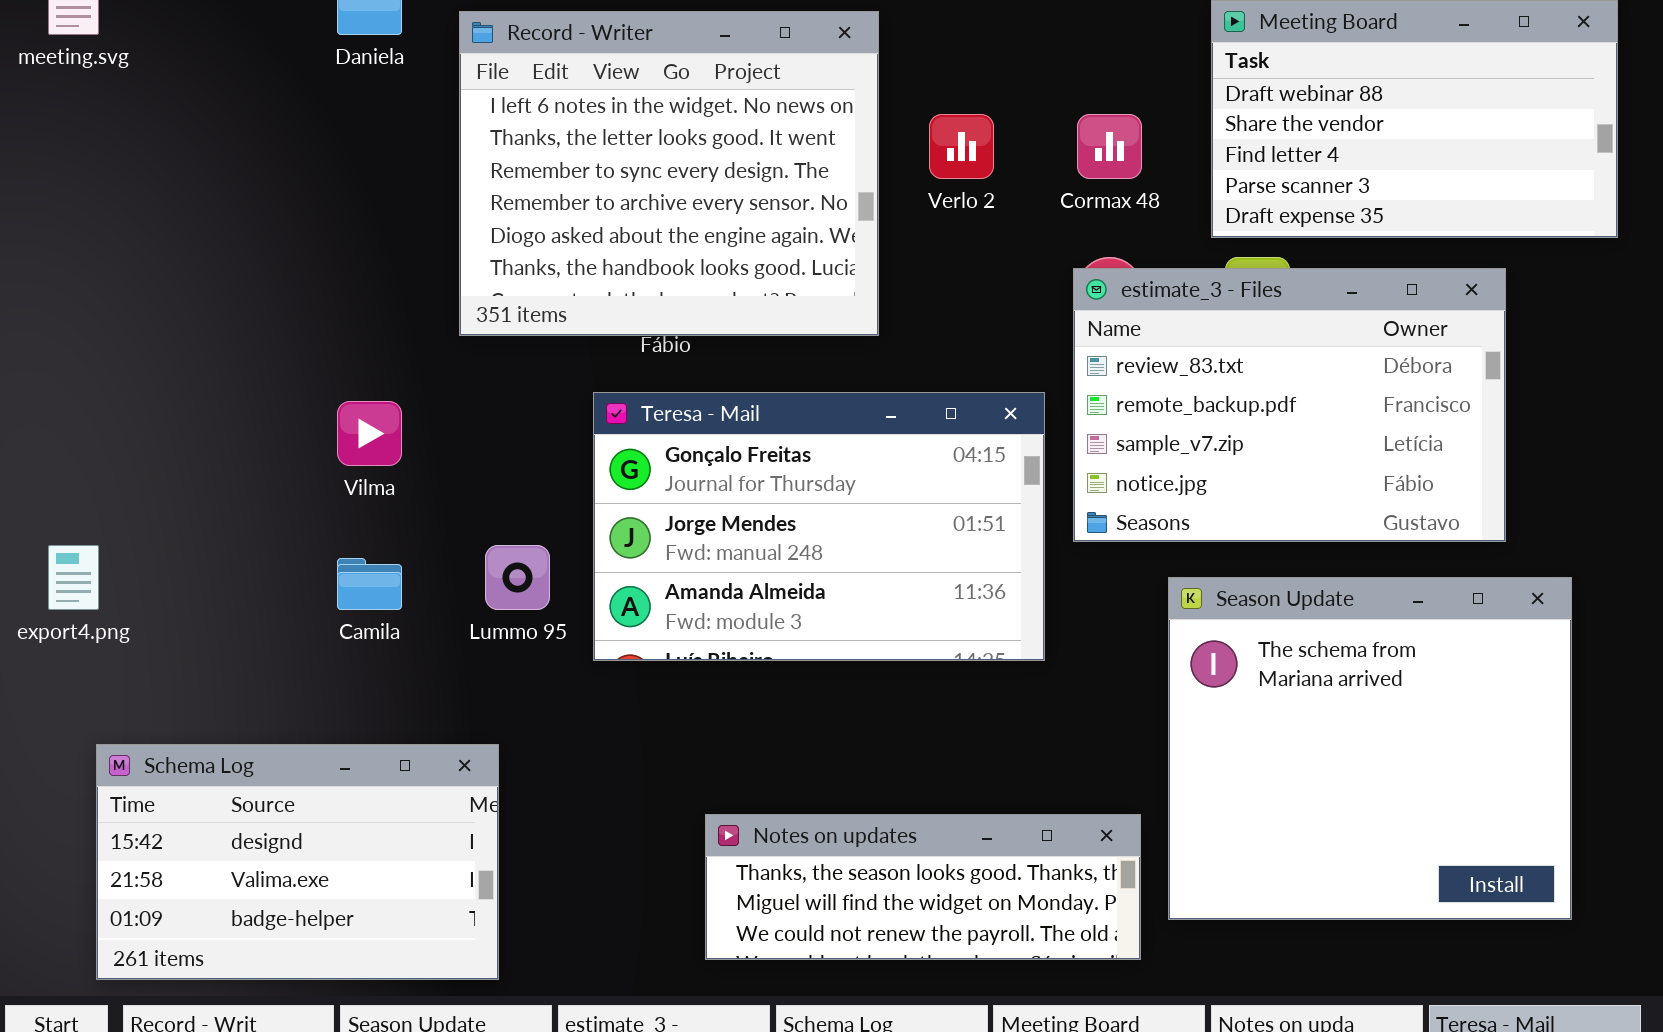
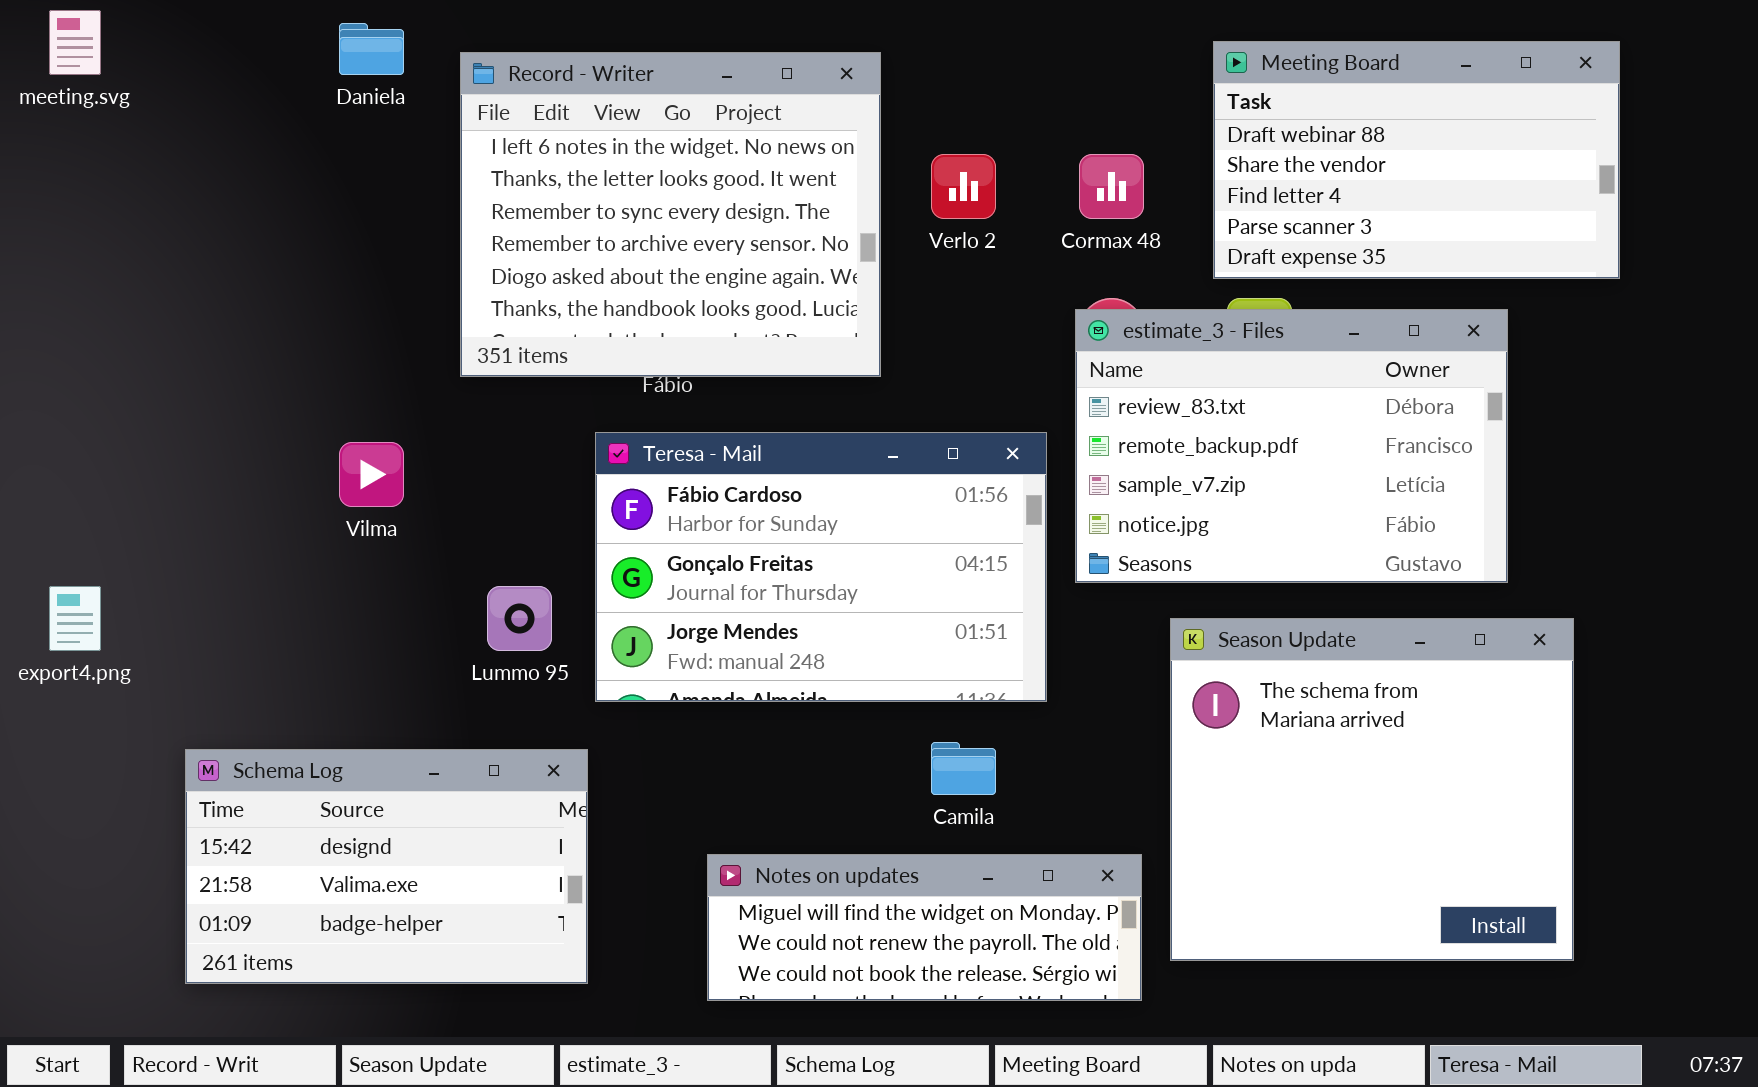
Teresa - Mail: [593,392,1045,661] -> [595,432,1047,702], scrolled up 1 row
Camila: [337,558,402,610] -> [931,742,996,795], moved
Schema Log: [96,744,499,980] -> [185,749,588,984], moved
Notes on updates: [705,814,1141,960] -> [707,854,1142,1001], scrolled down 1 row

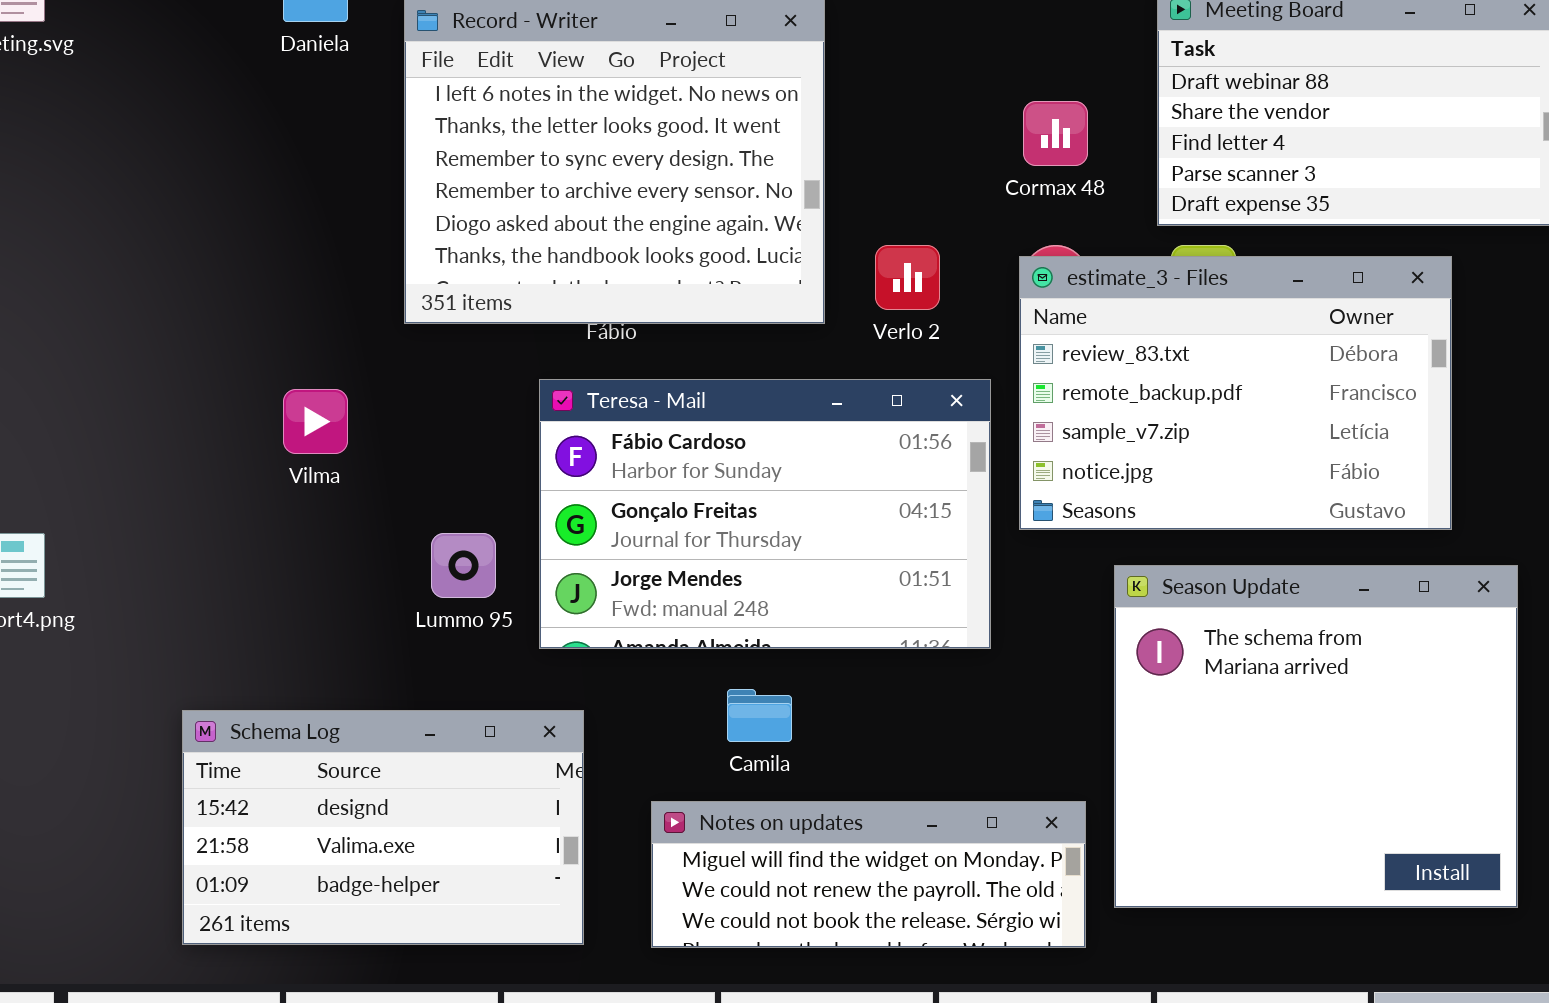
Verlo 2: [931,154,996,219] -> [875,245,940,310], moved
Camila: [931,742,996,795] -> [727,689,792,742], moved
Schema Log: [185,749,588,984] -> [182,710,584,945], moved

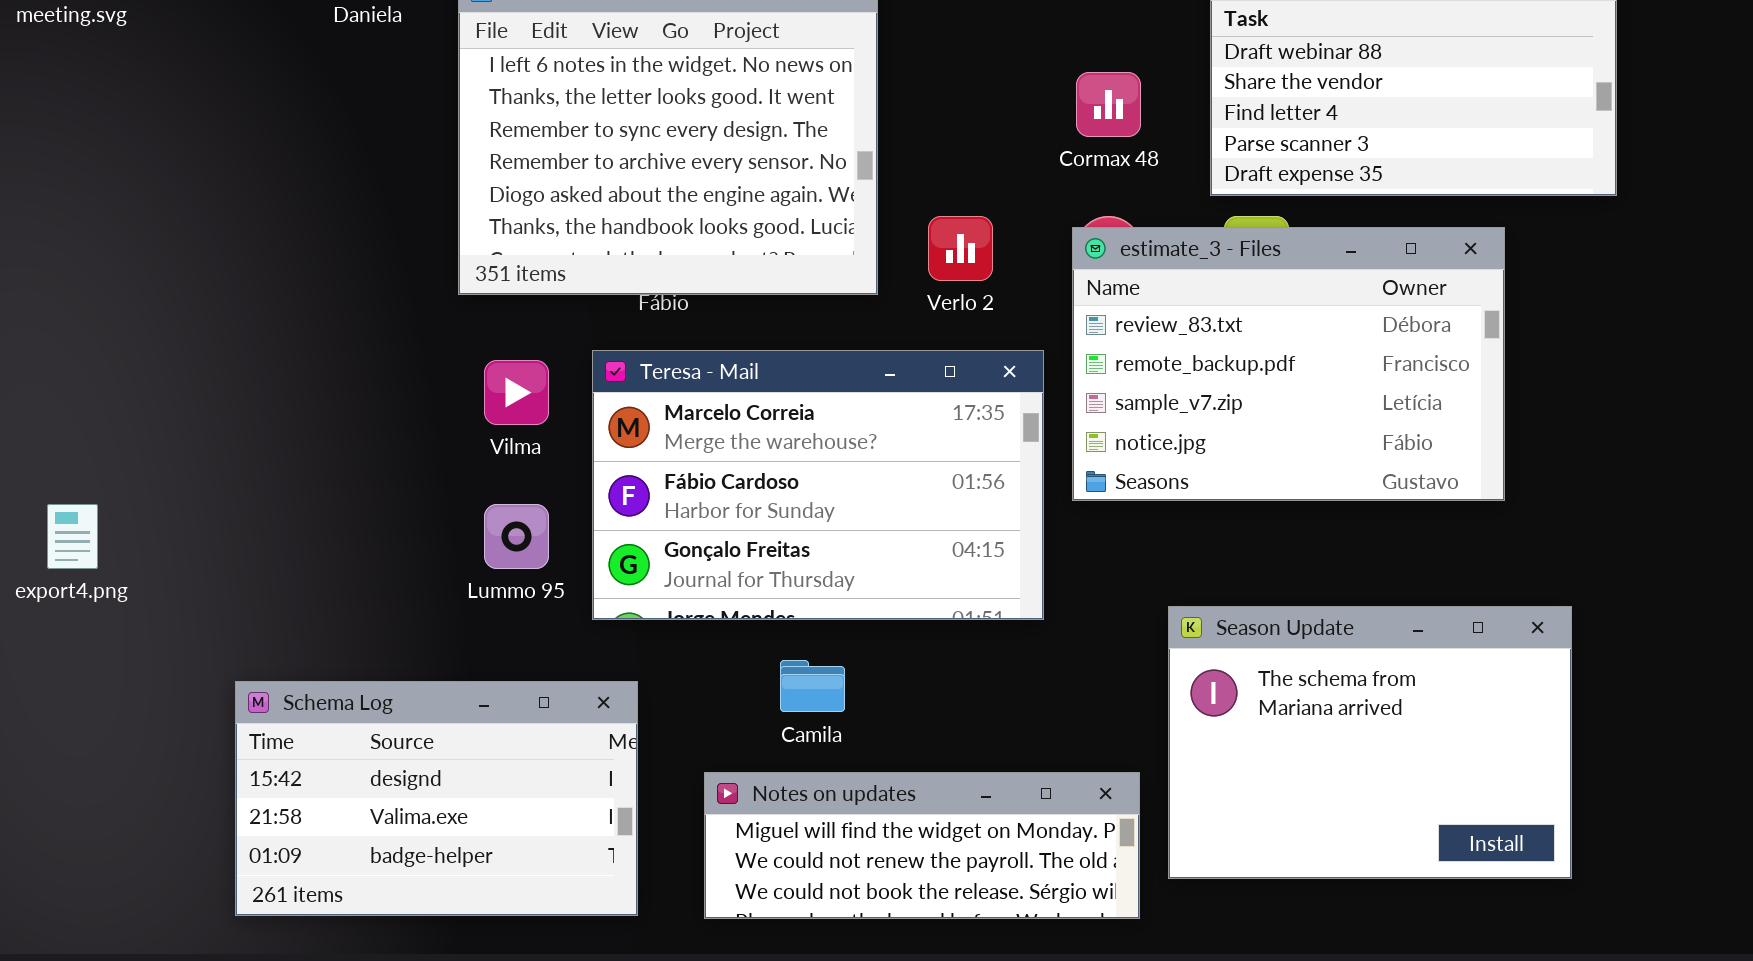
Teresa - Mail: [539,379,991,649] -> [592,350,1044,620], scrolled up 1 row
Vilma: [283,389,348,454] -> [484,360,549,425], moved
Season Update: [1114,565,1518,908] -> [1168,606,1572,879], resized

